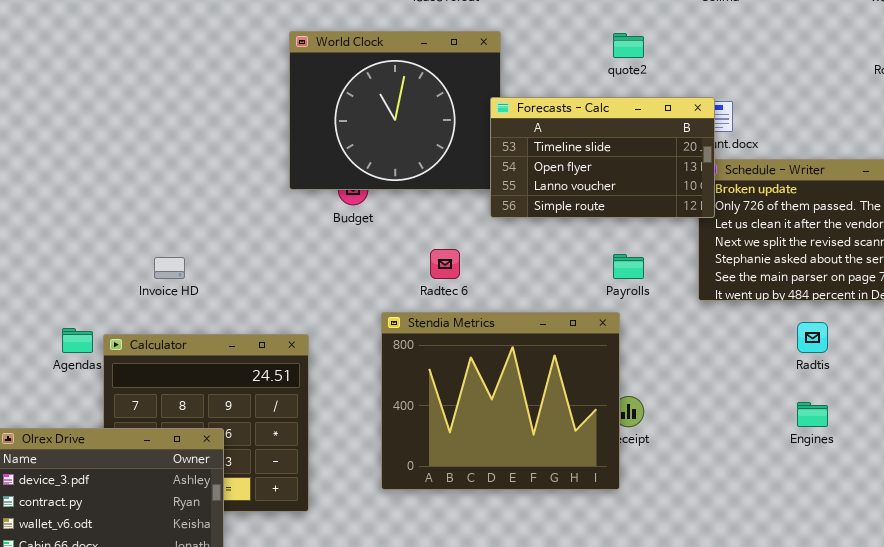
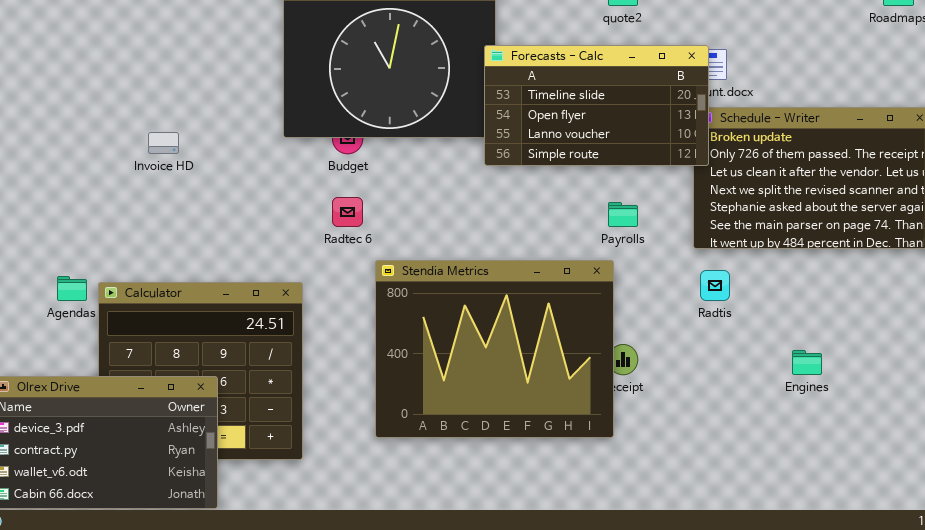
Radtec 6: [430,249,460,279] -> [332,197,363,227], moved
Invoice HD: [154,257,185,279] -> [148,132,179,154], moved
Radtis: [797,322,828,353] -> [700,270,730,301], moved

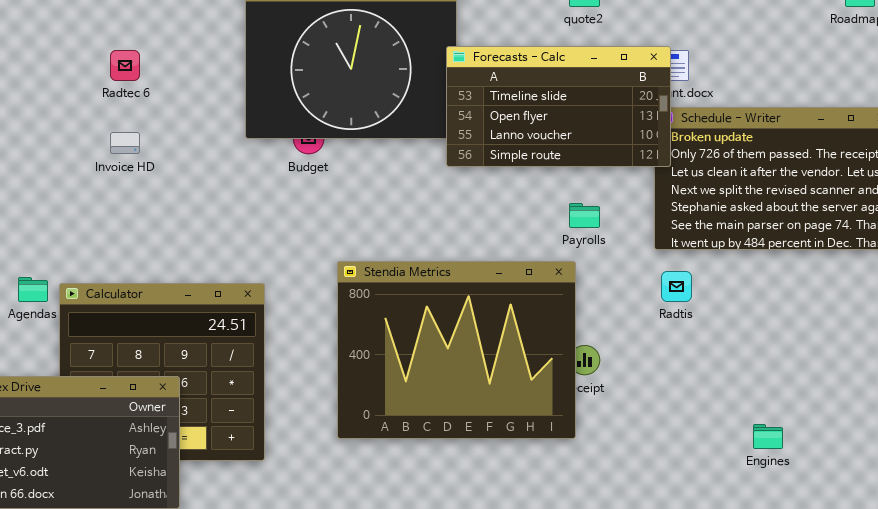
Radtec 6: [332,197,363,227] -> [110,50,140,81], moved
Engines: [792,350,822,375] -> [753,424,783,449], moved

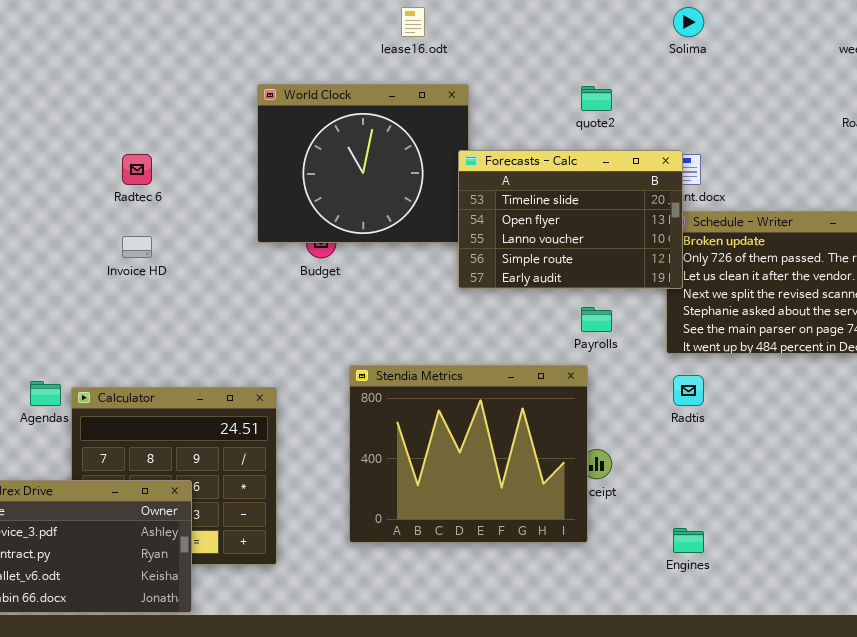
Forecasts - Calc: [446,46,671,167] -> [458,150,683,289], resized
Engines: [753,424,783,449] -> [673,528,704,553], moved

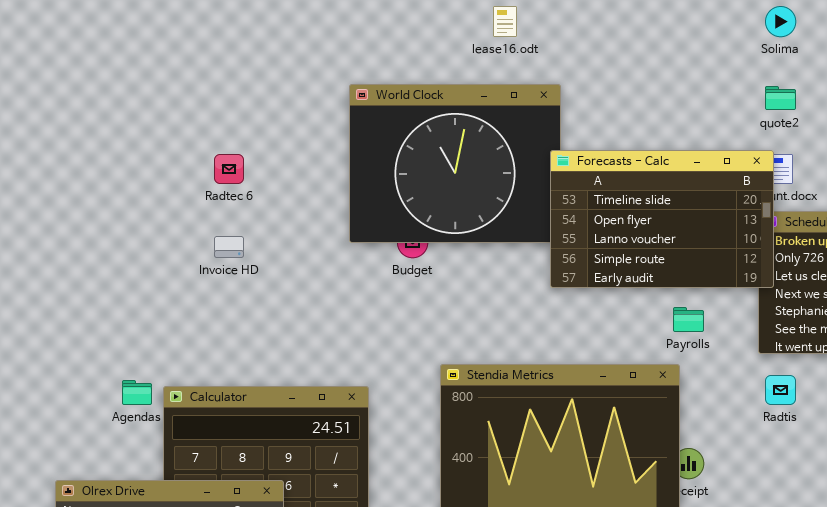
quote2: [581,86,612,111] -> [765,86,796,110], moved

